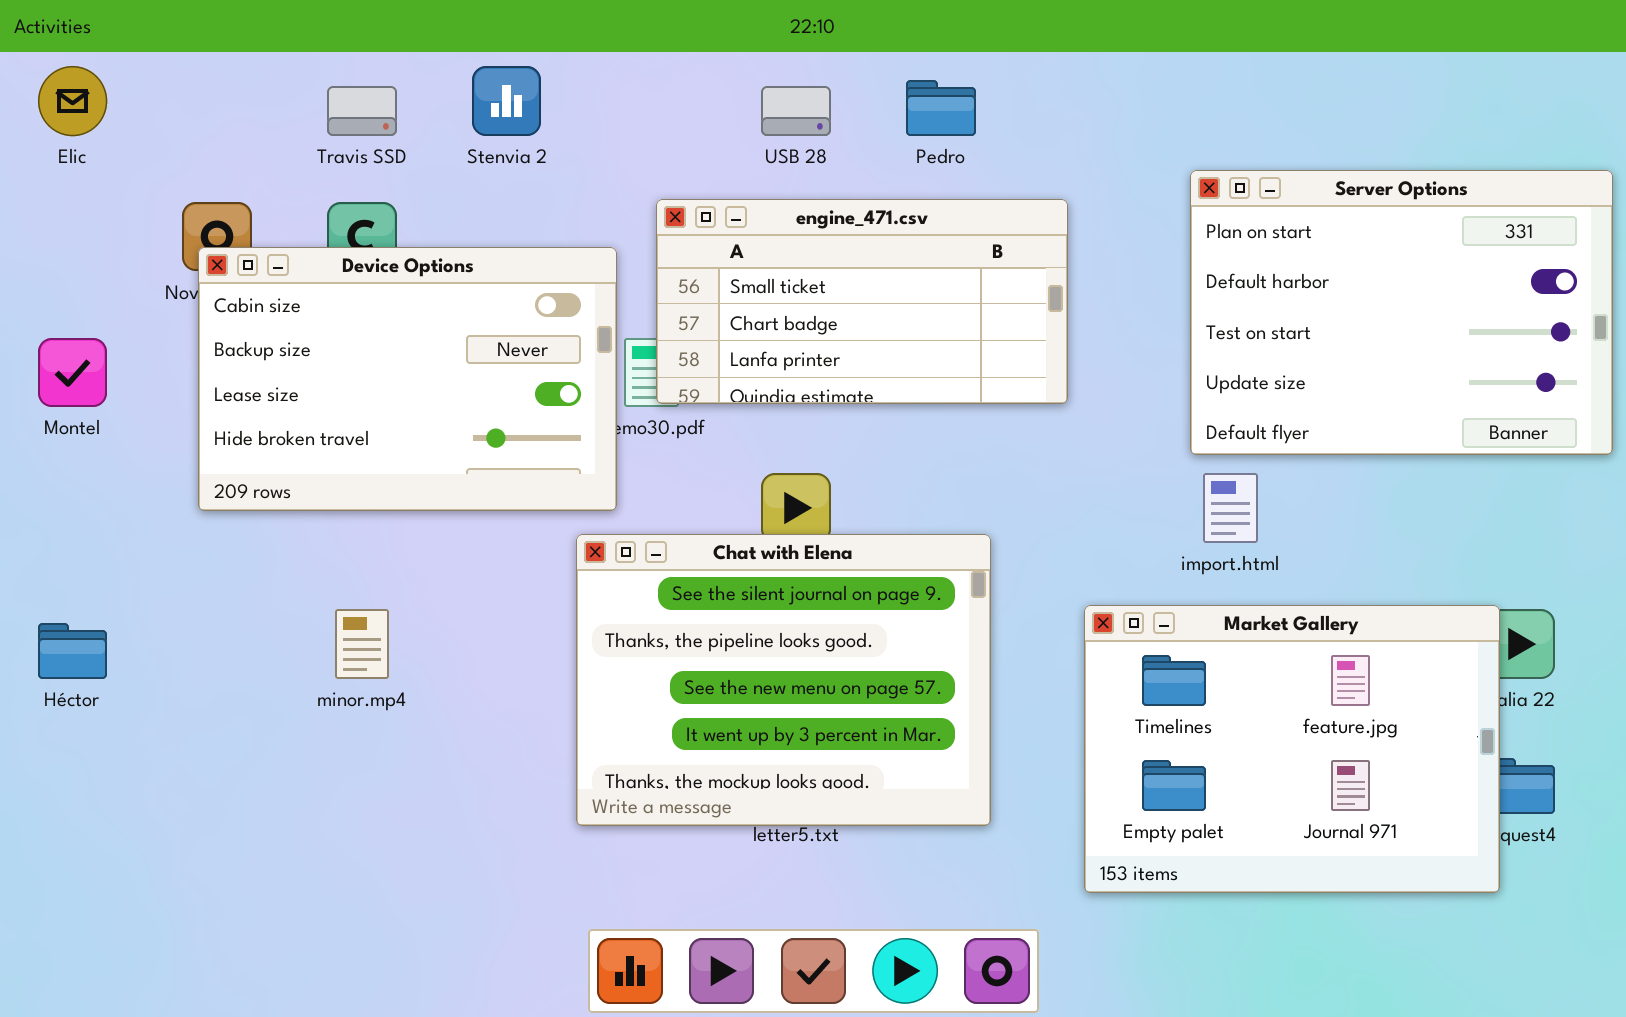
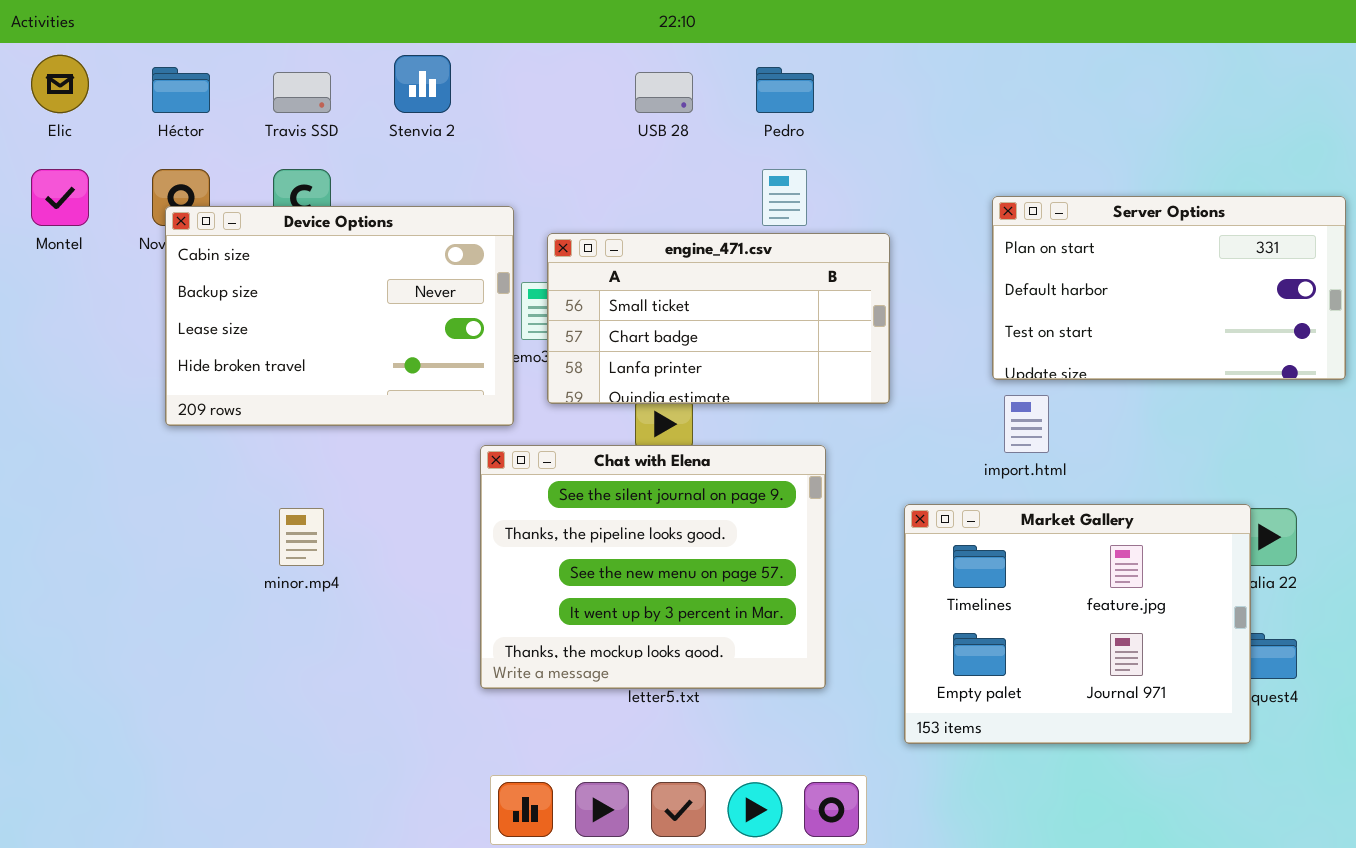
Server Options: [1190,170,1613,455] -> [992,196,1346,380], resized
engine_471.csv: [656,199,1068,404] -> [547,233,890,404], moved
Montel: [38,338,107,407] -> [31,169,89,226], moved
Héctor: [38,623,107,679] -> [152,67,210,113], moved

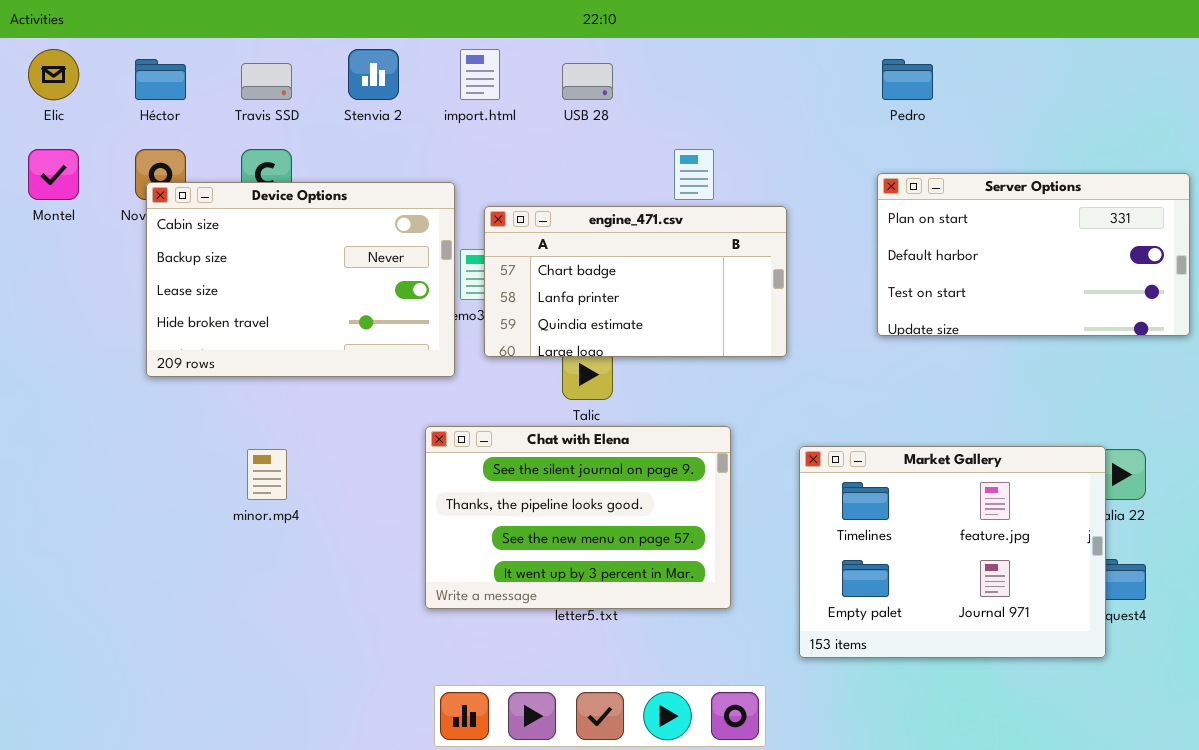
Pedro: [756,67,814,113] -> [882,59,933,100], moved
engine_471.csv: [547,233,890,404] -> [484,206,787,357], scrolled down 1 row
import.html: [1004,395,1049,453] -> [460,49,500,100], moved
Chat with Elena: [480,445,826,689] -> [425,426,731,609], resized

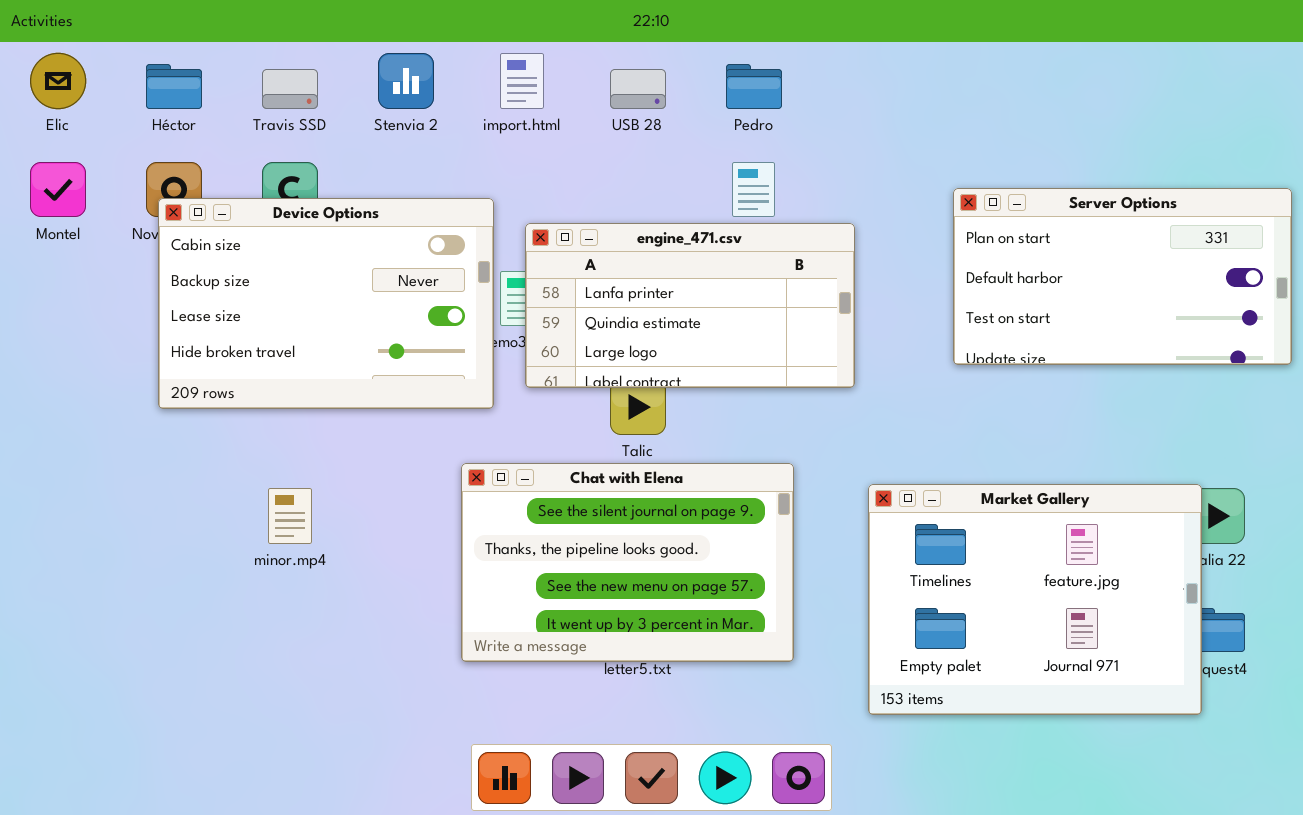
Pedro: [882,59,933,100] -> [726,64,782,109], moved
engine_471.csv: [484,206,787,357] -> [525,223,855,388], scrolled down 1 row

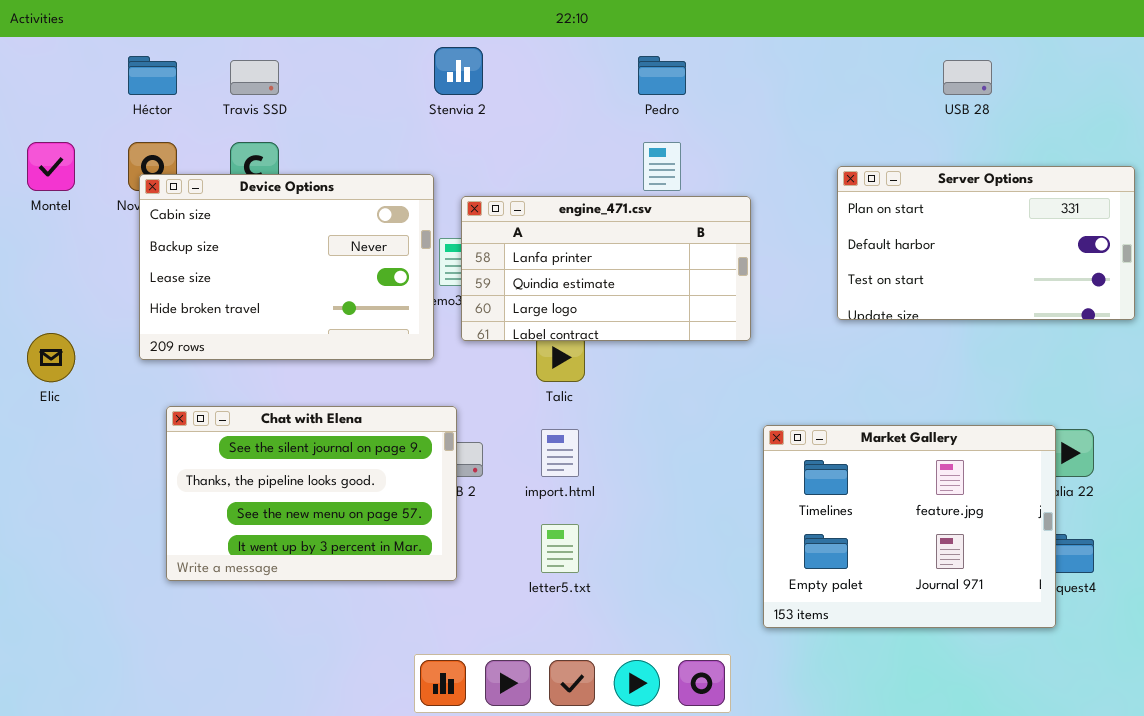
Elic: [30,53,86,109] -> [27,333,75,382], moved
Stenvia 2: [378,53,434,109] -> [434,47,483,95], moved
import.html: [500,53,544,109] -> [541,429,579,477], moved
USB 28: [610,69,666,109] -> [943,60,992,95], moved
Chat with Elena: [461,463,794,662] -> [166,406,457,581], moved

